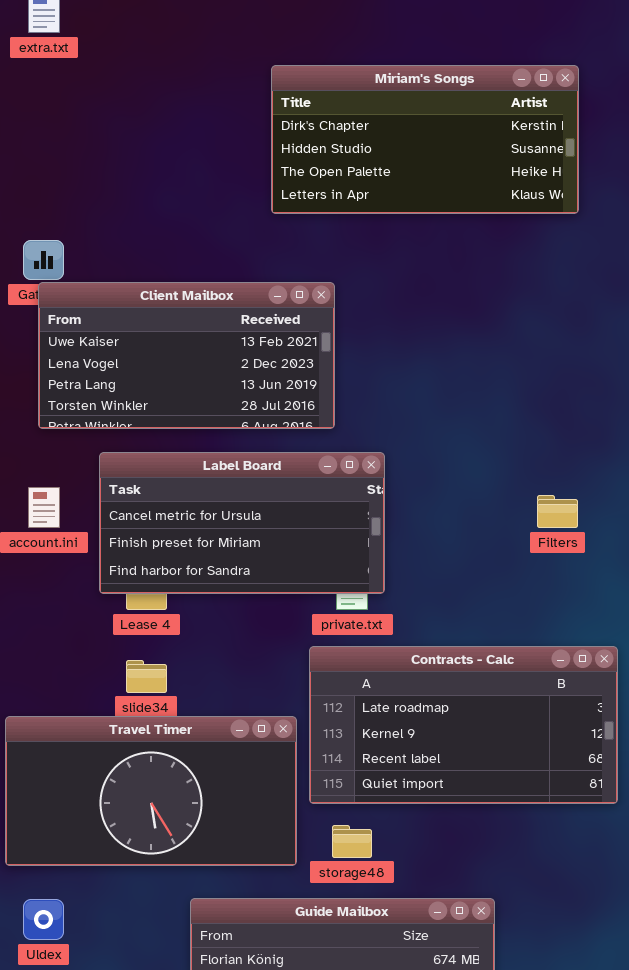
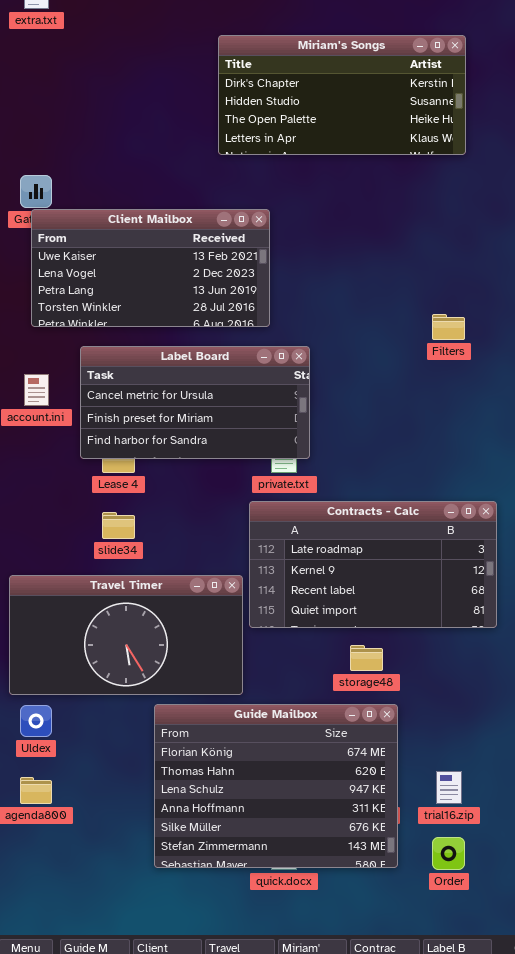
Filters: [537,495,578,528] -> [432,314,465,340], moved
Travel Timer: [5,716,297,866] -> [9,575,243,695], moved
storage48: [332,825,372,858] -> [350,645,383,671], moved

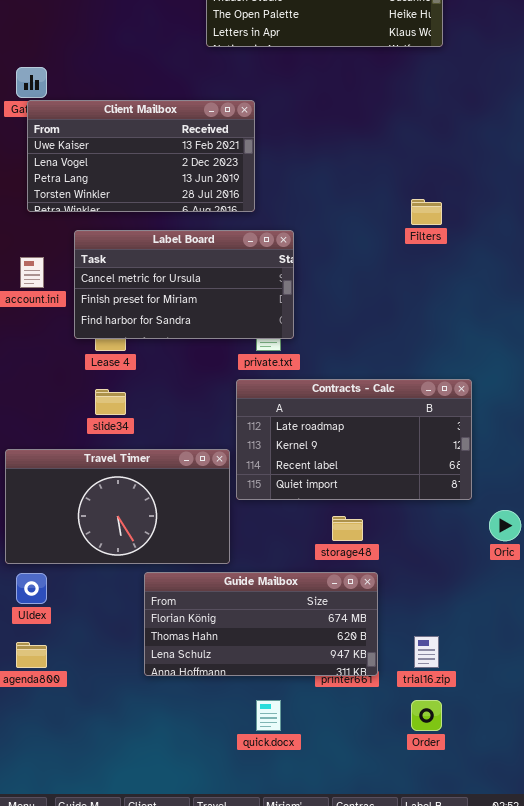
Guide Mailbox: [154,704,398,868] -> [144,572,378,676], resized

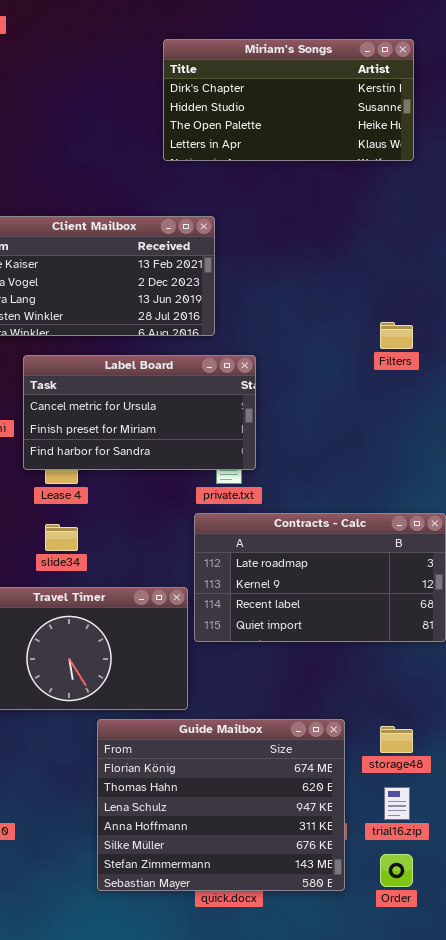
storage48: [332,516,363,541] -> [380,726,413,753], moved
Guide Mailbox: [144,572,378,676] -> [97,719,345,891], resized

